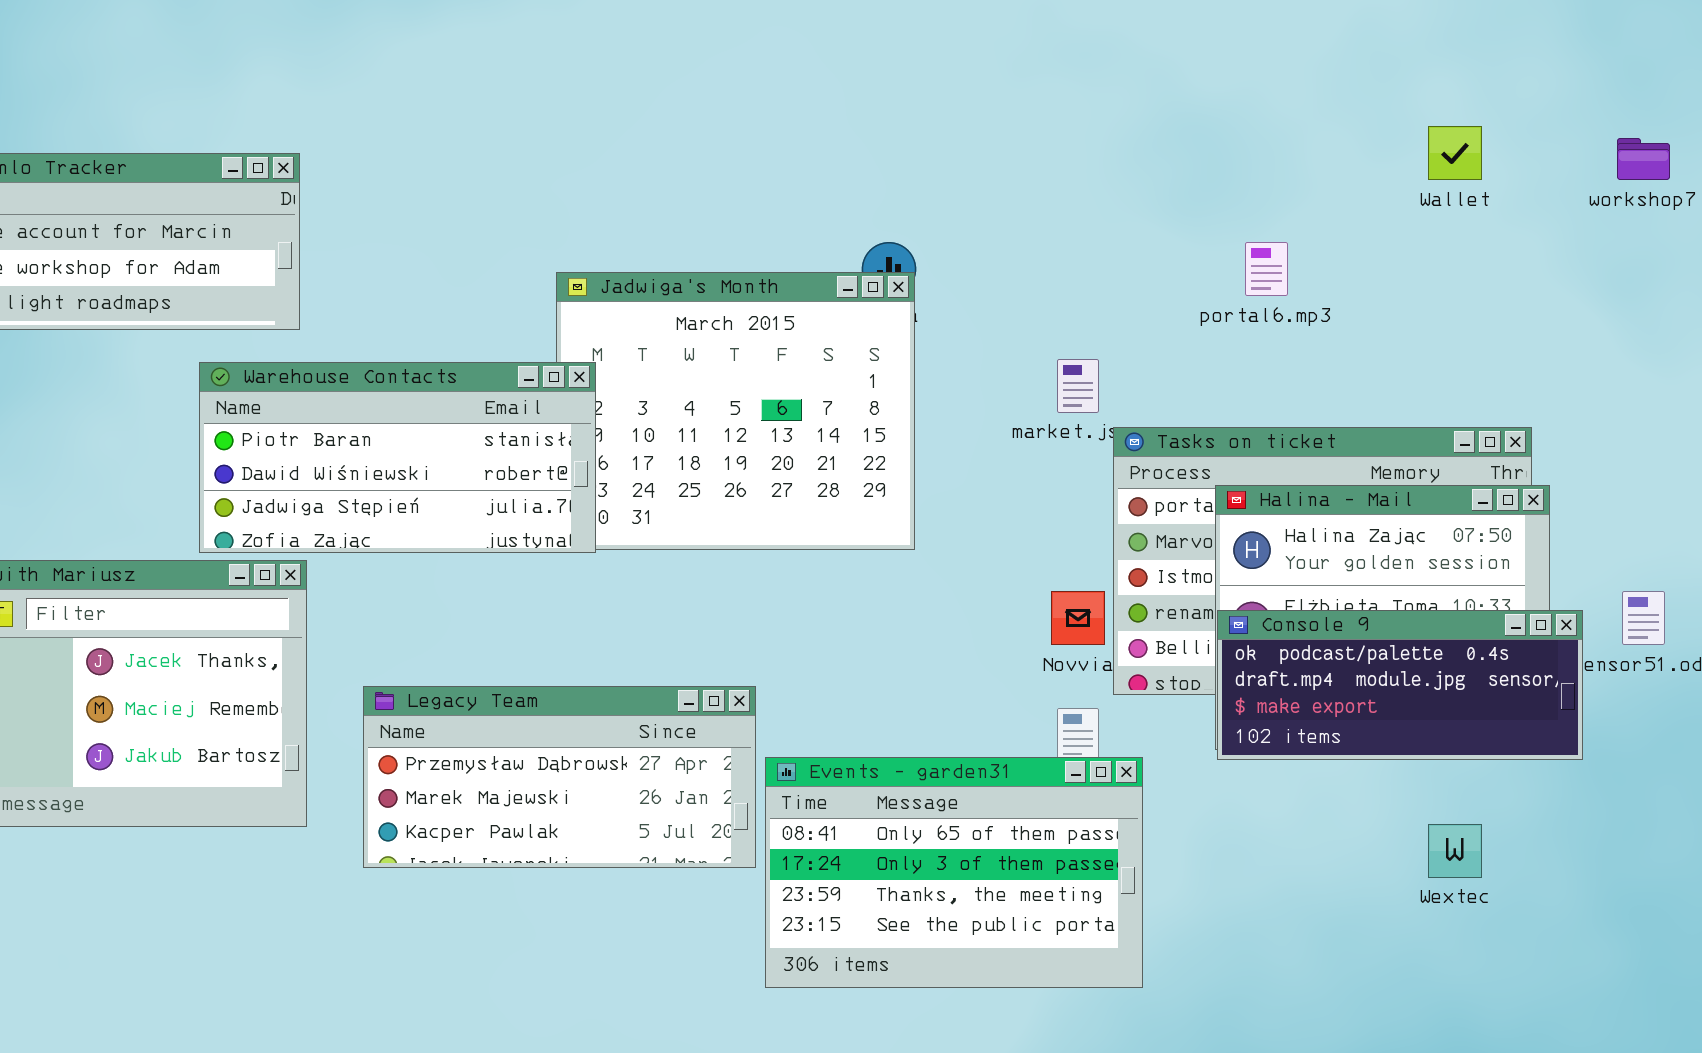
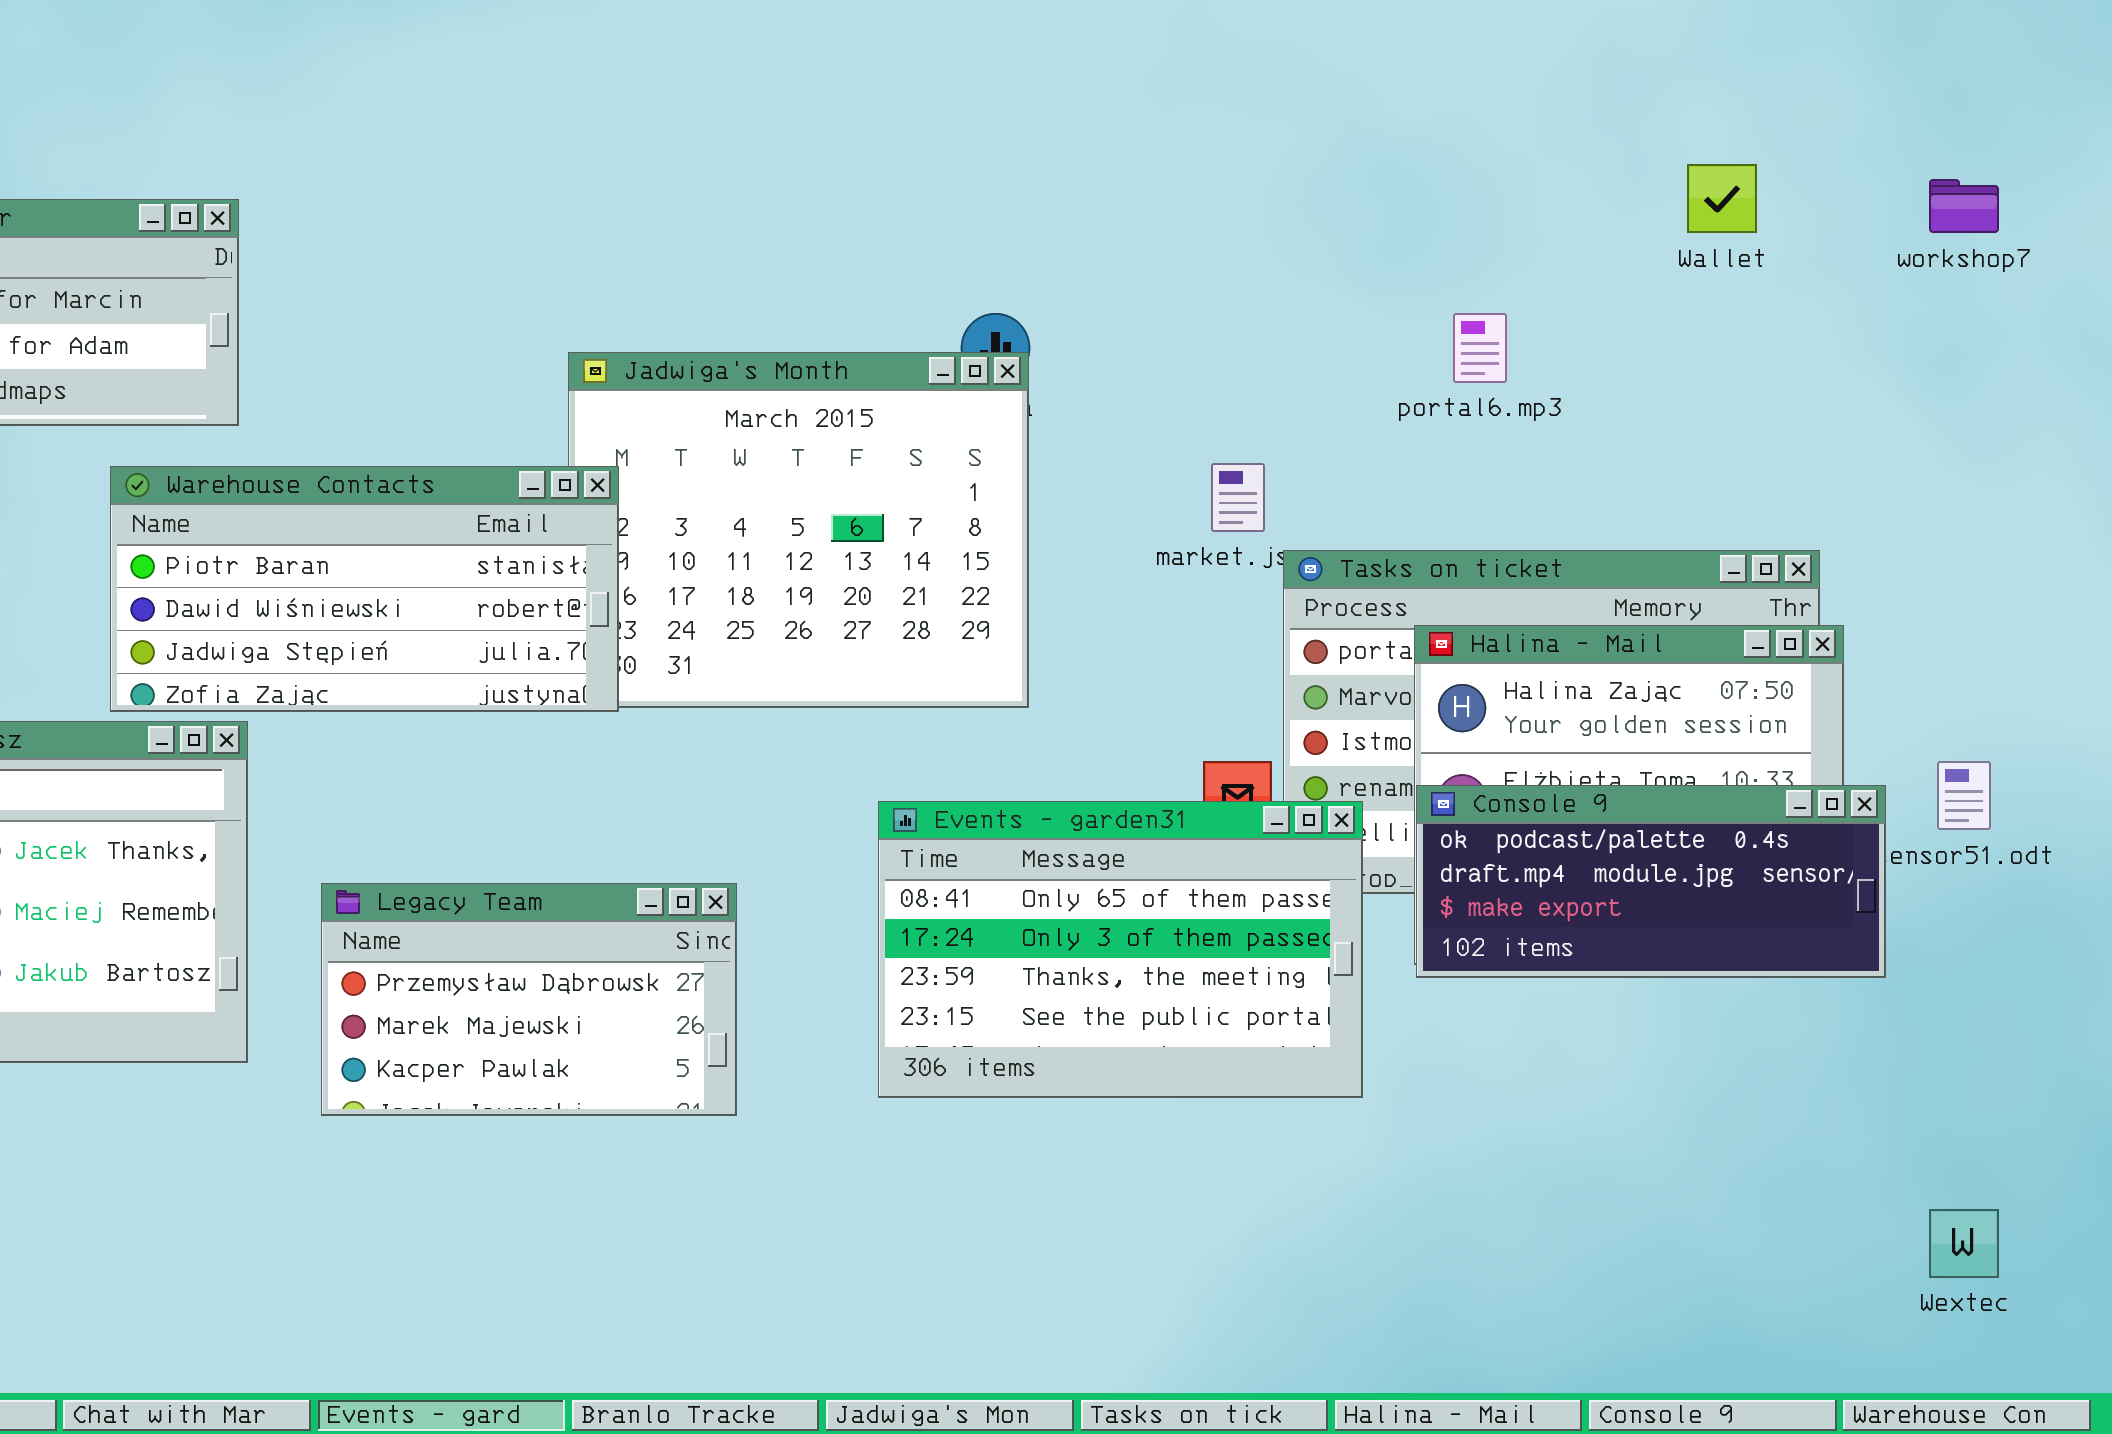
Legacy Team: [363,686,756,868] -> [321,883,737,1116], resized
Events - garden31: [765,757,1143,988] -> [878,801,1363,1098], moved
Wextec: [1428,824,1482,878] -> [1929,1209,1999,1278], moved

